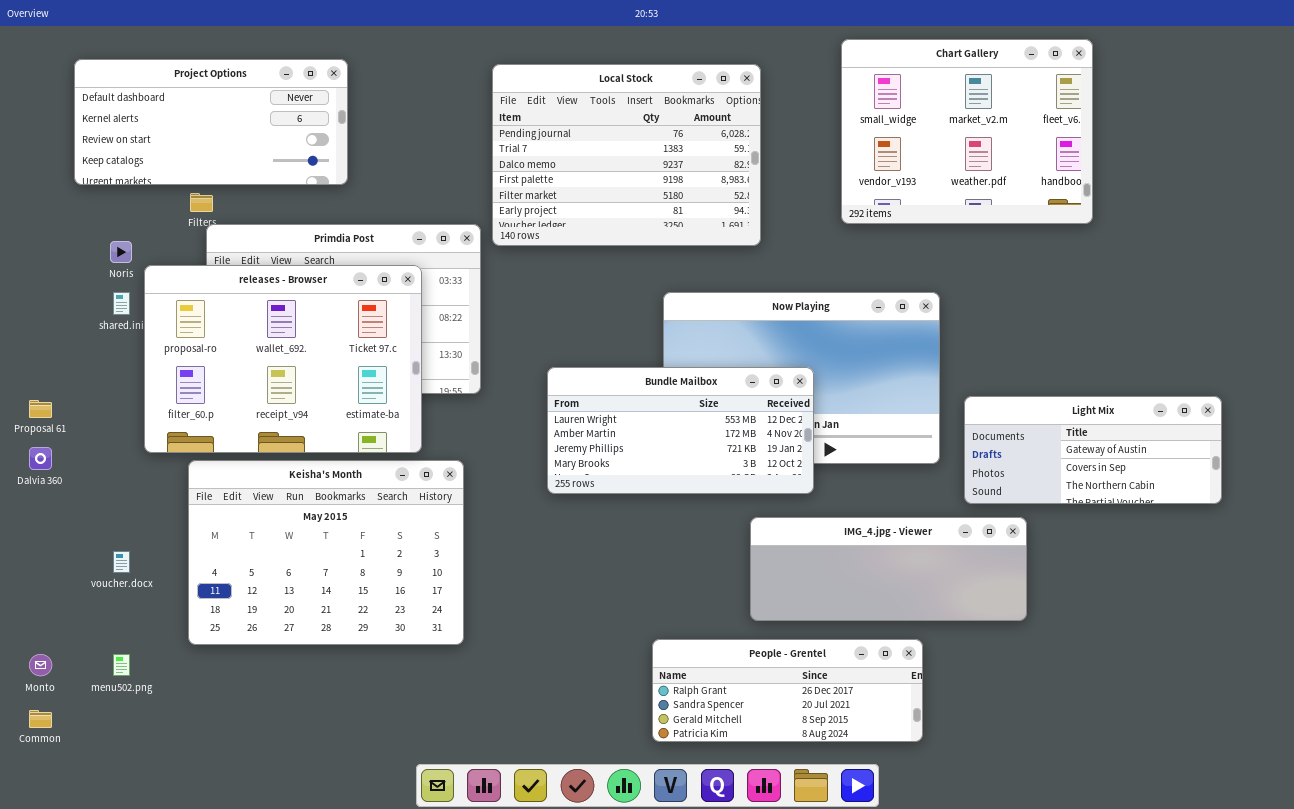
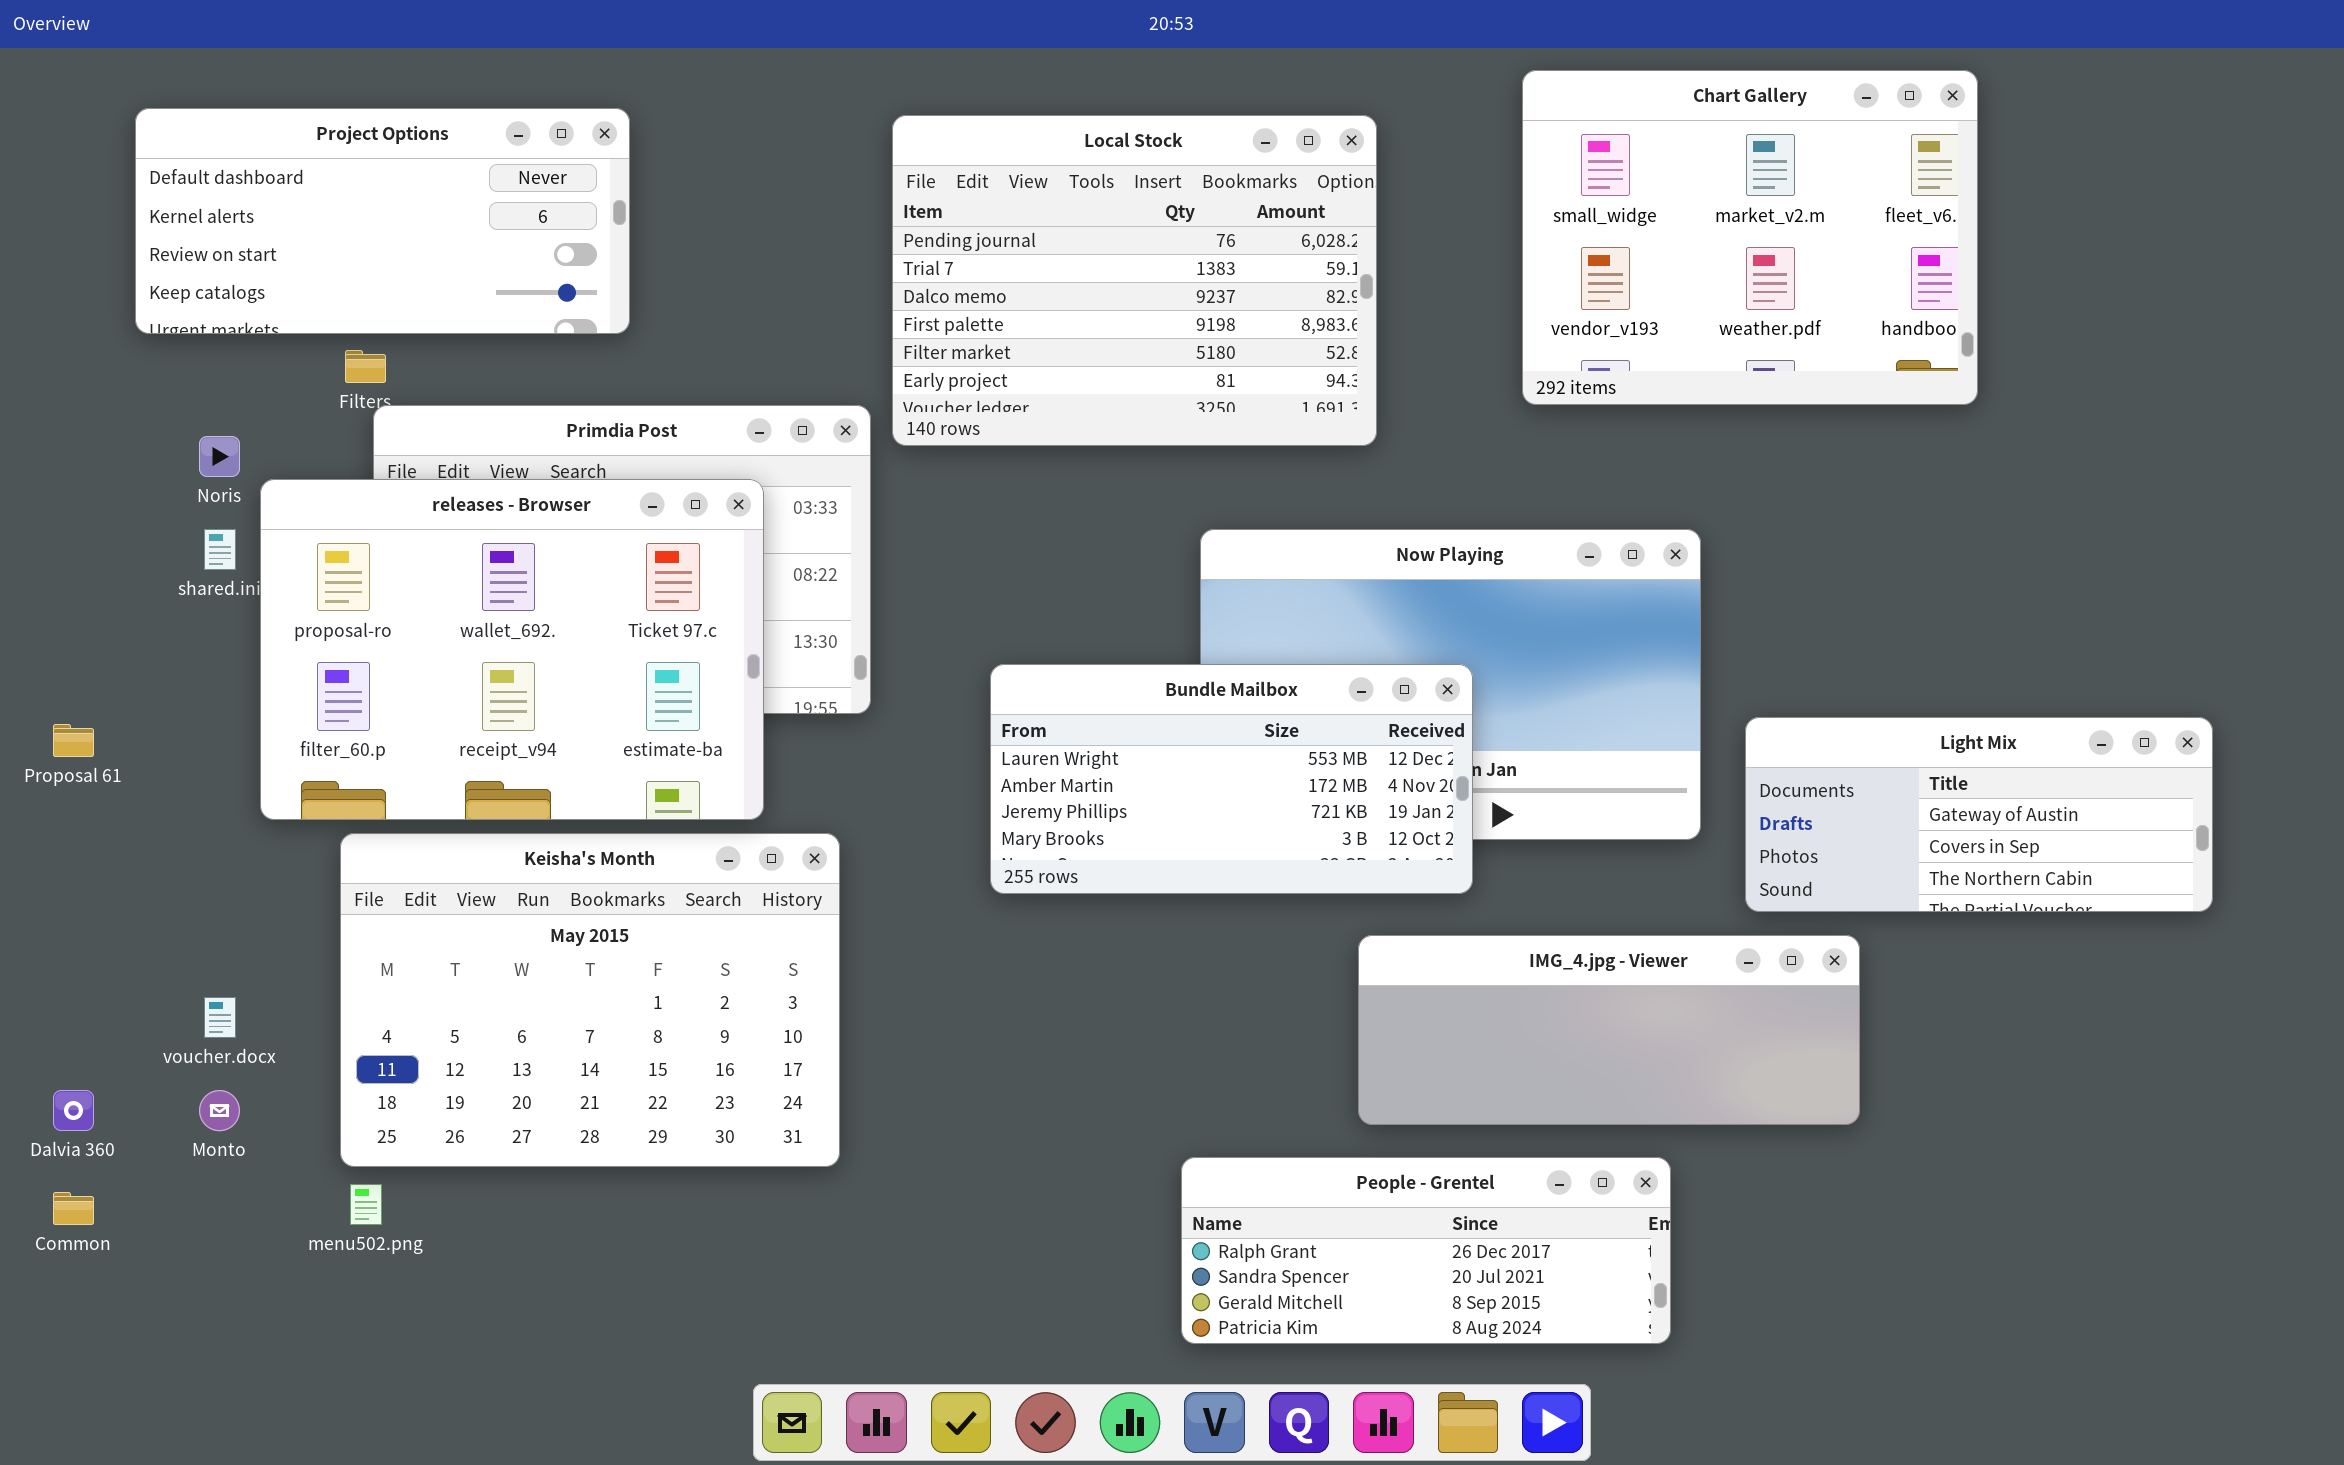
Dalvia 360: [29,447,52,470] -> [53,1090,94,1131], moved
Monto: [29,654,52,676] -> [199,1090,240,1131], moved
menu502.png: [113,654,130,676] -> [350,1184,382,1225], moved
Common: [29,710,52,728] -> [53,1192,94,1225], moved

